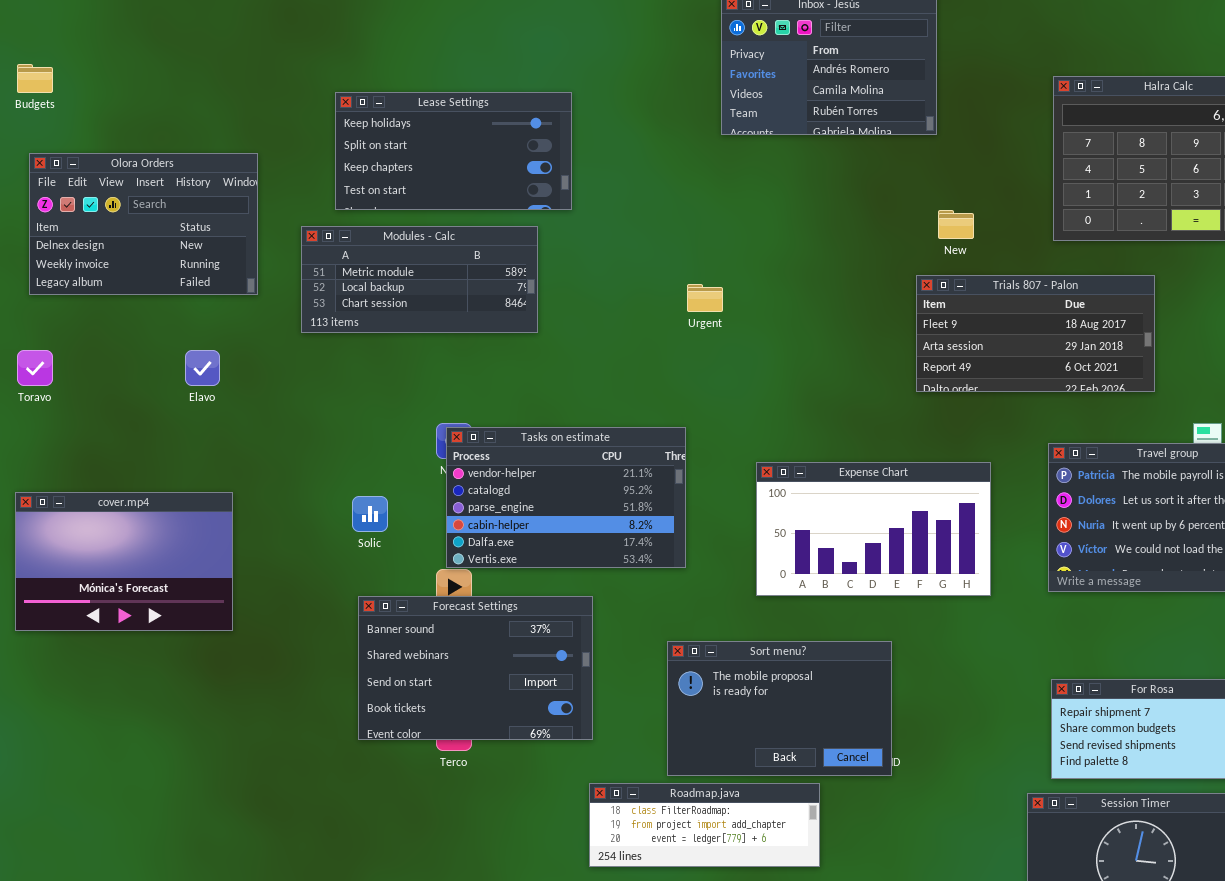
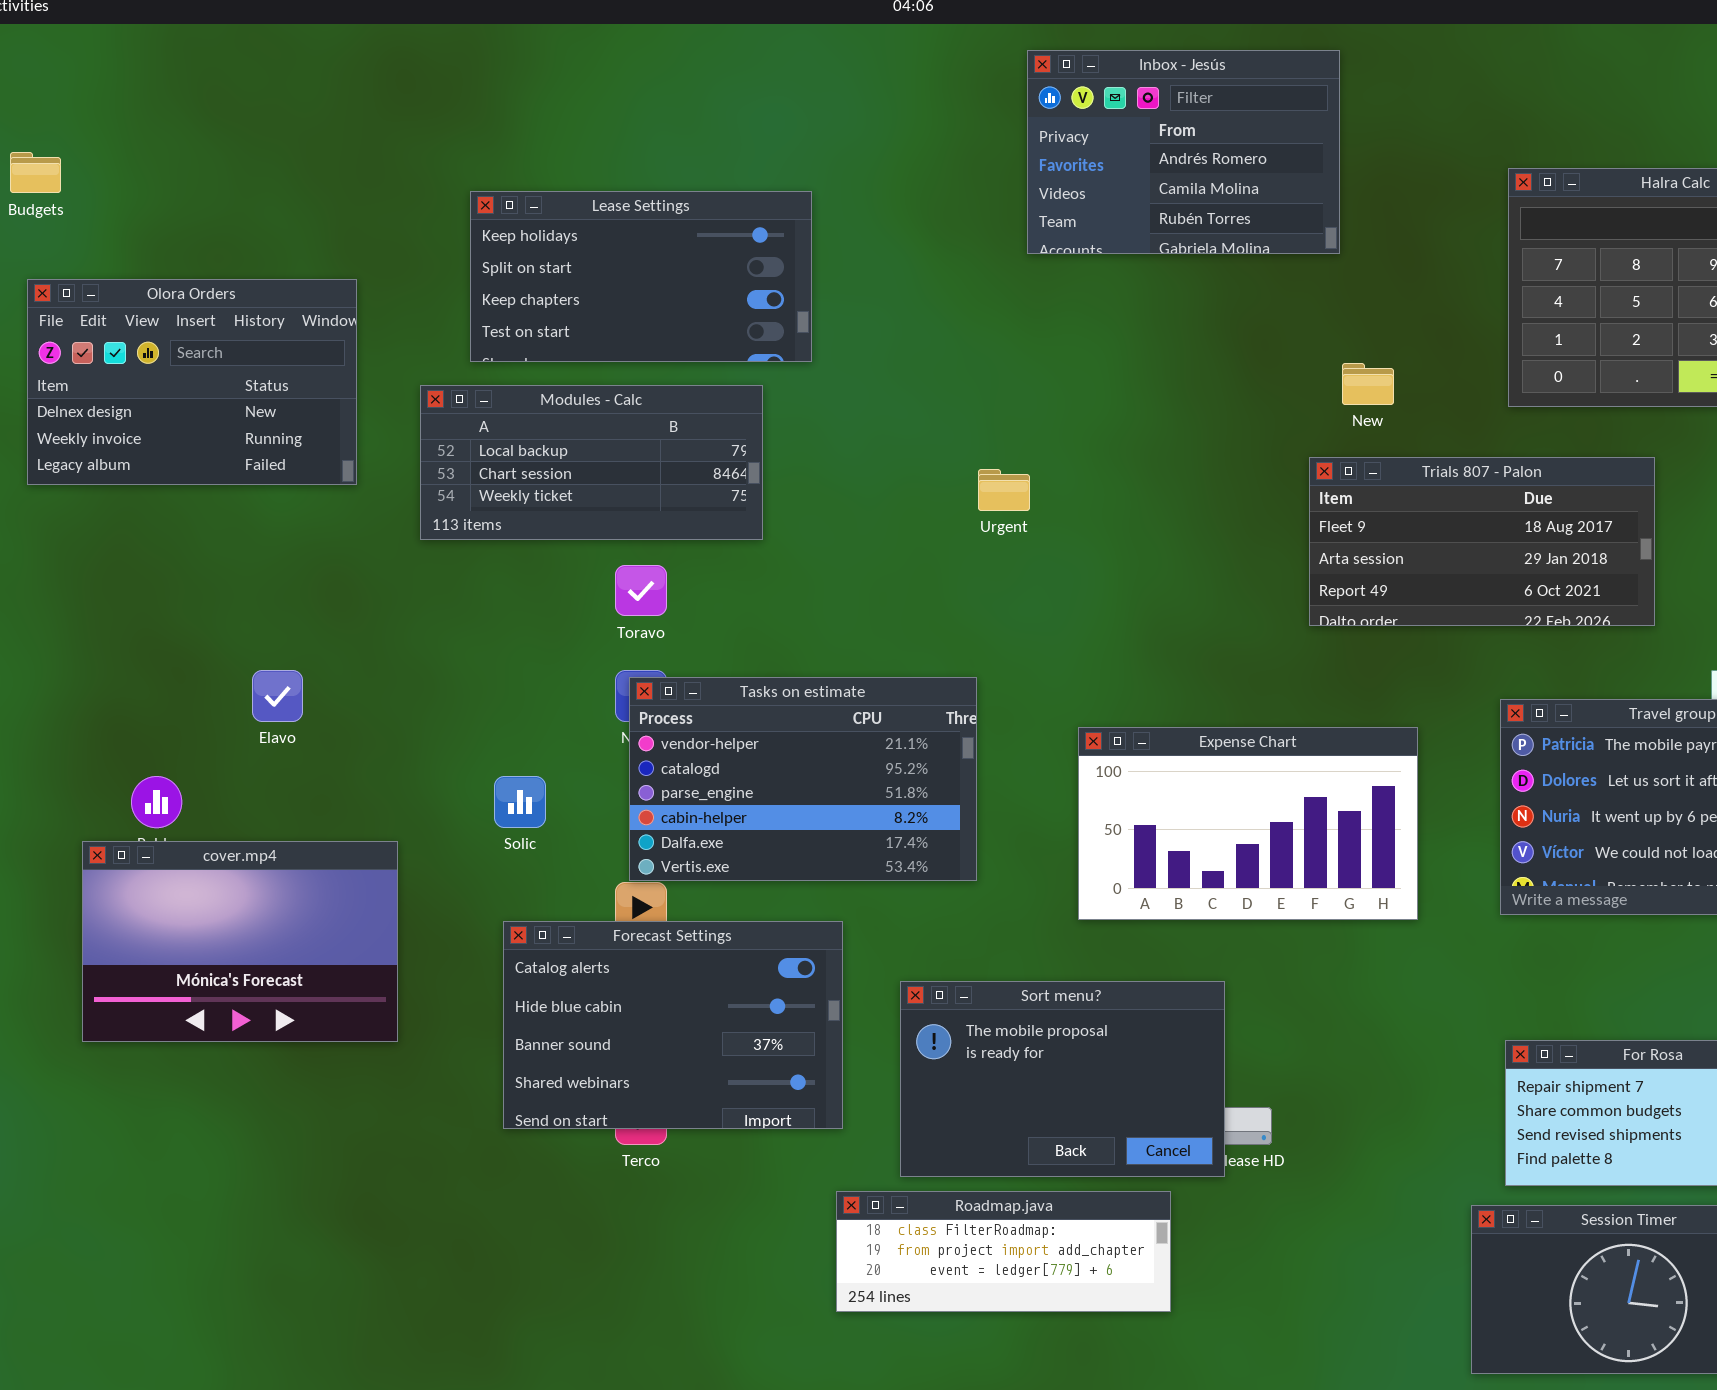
Modules - Calc: [301,226,538,333] -> [420,385,763,540], scrolled down 1 row
Toravo: [17,350,53,386] -> [615,565,667,616], moved
Elavo: [185,350,220,386] -> [252,670,303,722], moved
cover.mp4: [15,492,233,631] -> [82,841,398,1042], moved
Forecast Settings: [358,596,593,740] -> [503,921,843,1129], scrolled up 2 rows
Sort menu?: [667,641,892,776] -> [900,981,1225,1177], moved

